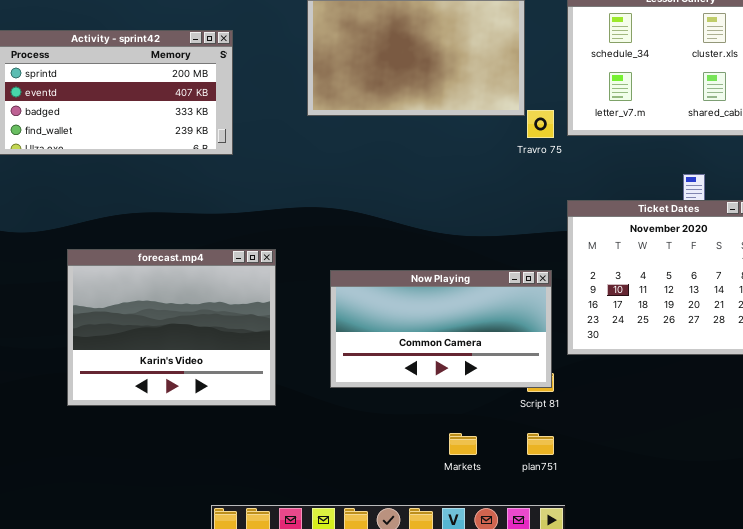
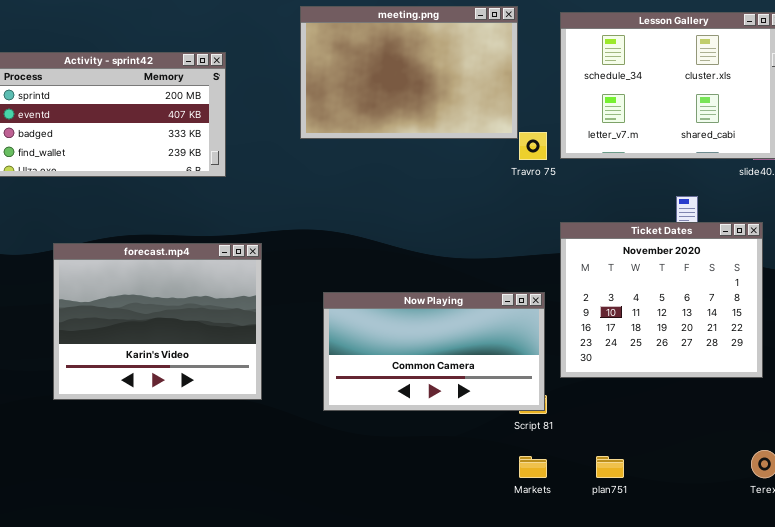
forecast.mp4: [67,249,276,406] -> [53,243,262,400], moved
Markets: [449,433,477,455] -> [519,456,547,478], moved
plan751: [527,433,554,455] -> [596,456,624,478], moved

